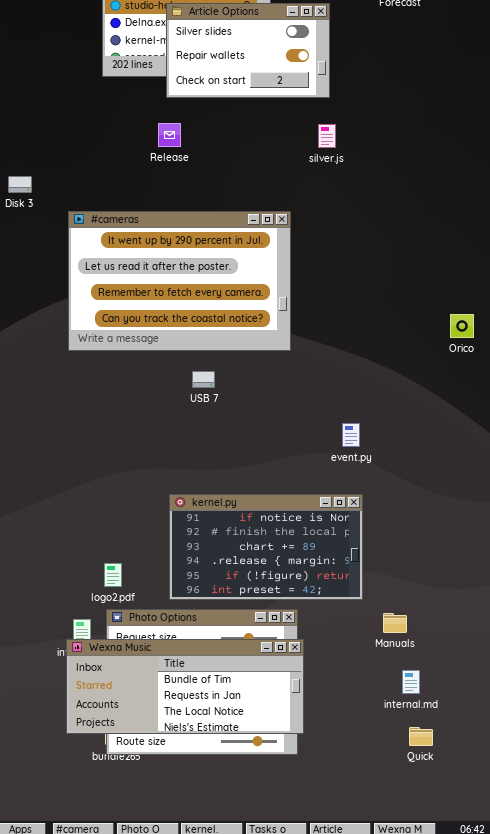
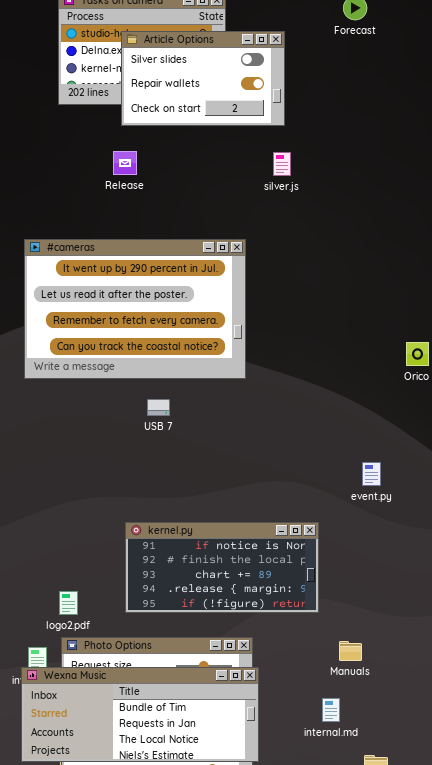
event.py: [342,423,360,447] -> [362,462,381,486], moved
kernel.py: [169,494,363,600] -> [125,522,319,613], resized
internal.md: [402,670,420,694] -> [322,698,340,722], moved

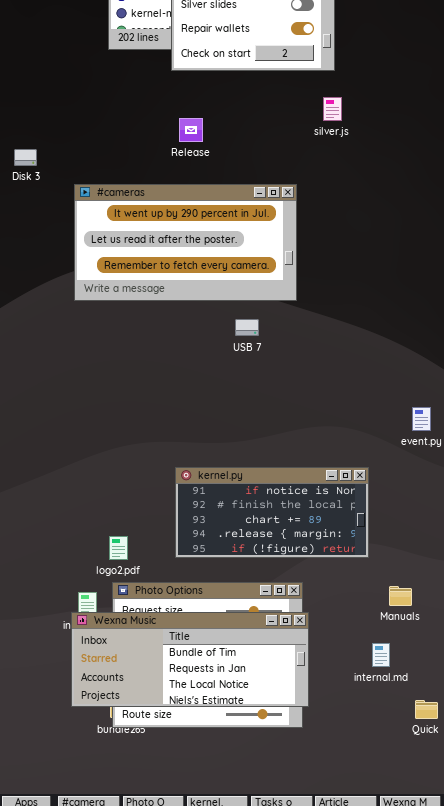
Release: [113,151,137,175] -> [179,118,203,142], moved
#cameras: [24,239,246,379] -> [74,184,297,301], resized
USB 7: [147,399,170,416] -> [235,319,259,336], moved

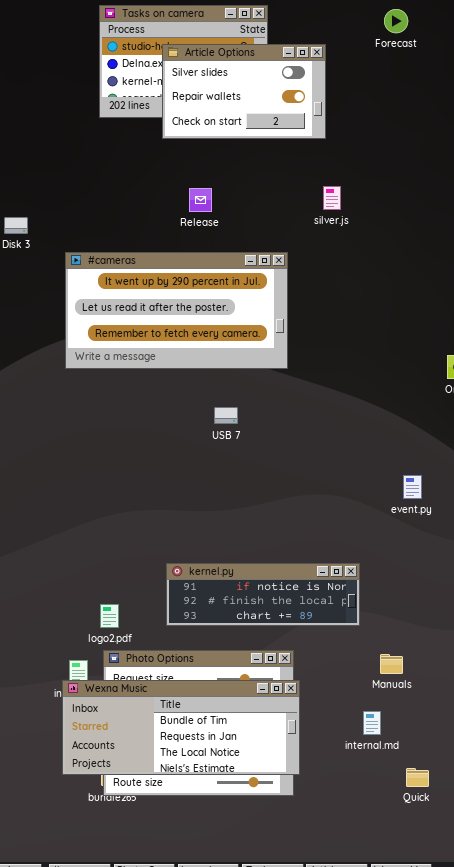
silver.js: [323,97,342,121] -> [323,186,341,210], moved
Release: [179,118,203,142] -> [189,188,212,212], moved
USB 7: [235,319,259,336] -> [214,407,238,424], moved
kernel.py: [175,467,369,558] -> [166,563,360,626], resized

